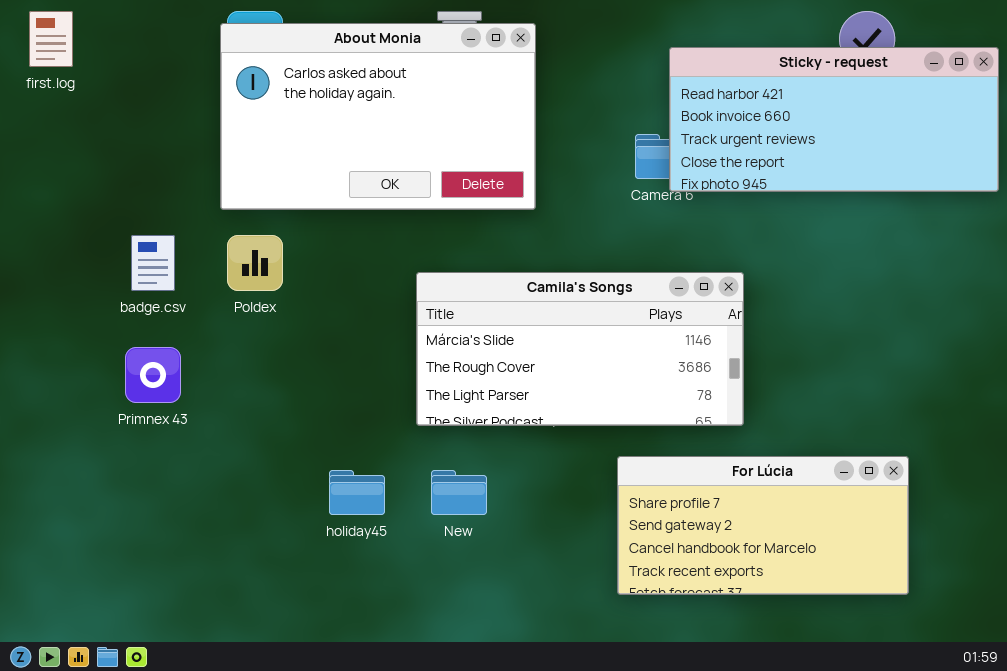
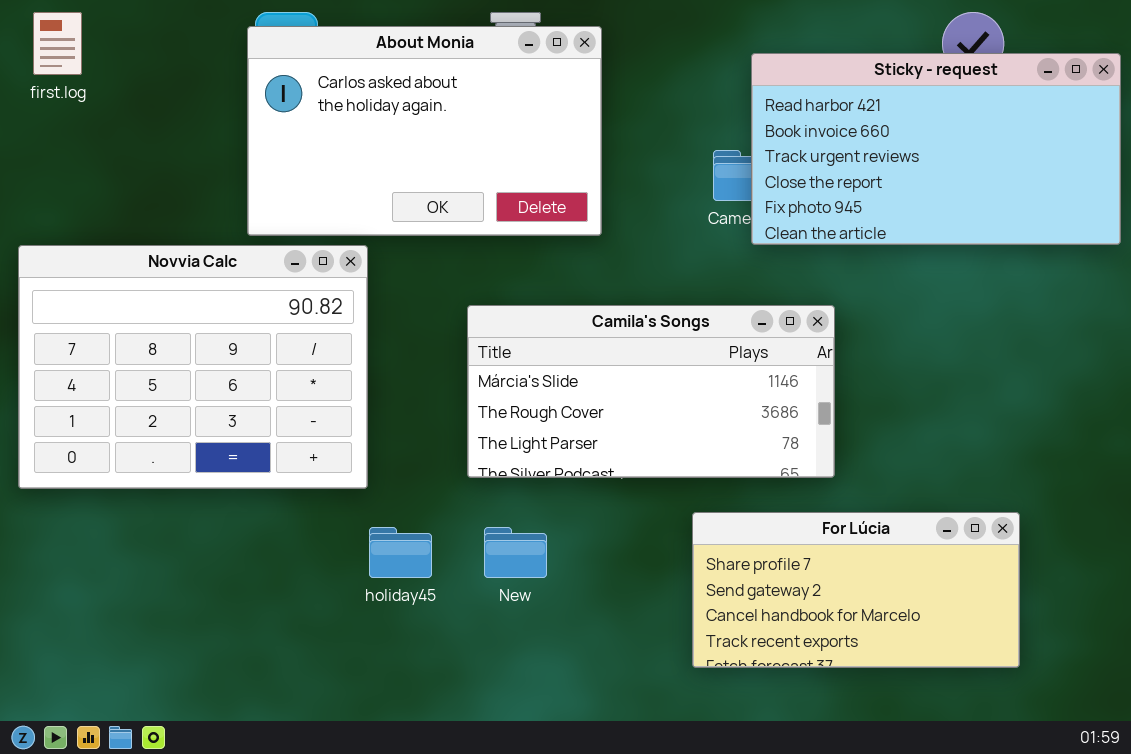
Sticky - request: [669,47,999,192] -> [751,53,1121,245], resized
Novvia Calc: none -> [18,245,368,489], opened

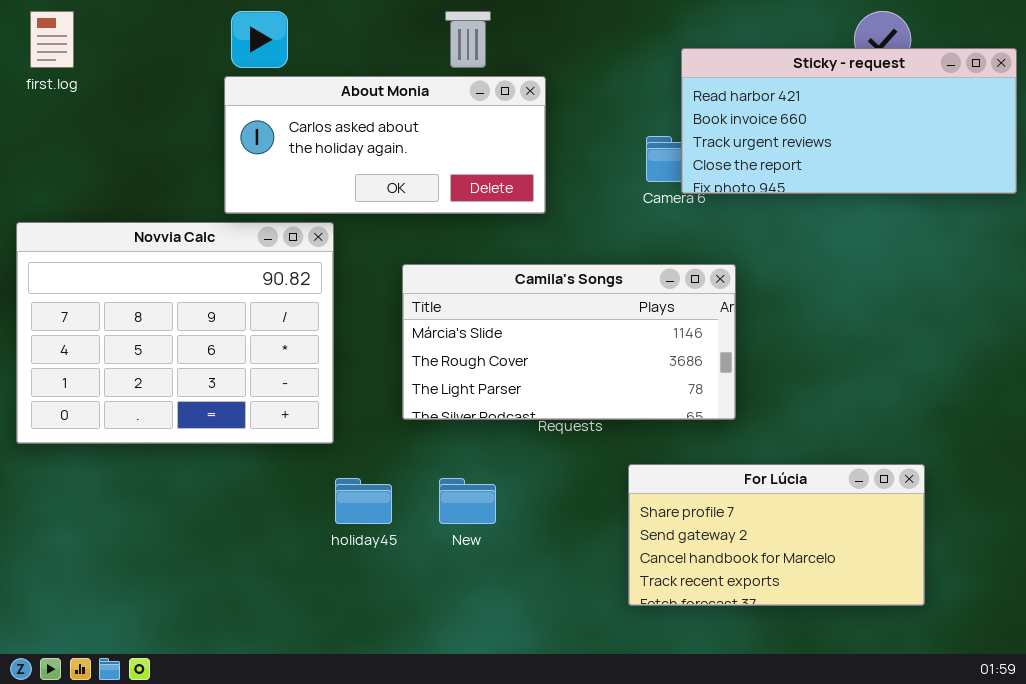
About Monia: [247,26,602,236] -> [224,76,546,214], resized
Sticky - request: [751,53,1121,245] -> [681,48,1017,194], resized
Camila's Songs: [467,305,835,478] -> [402,264,736,420], moved

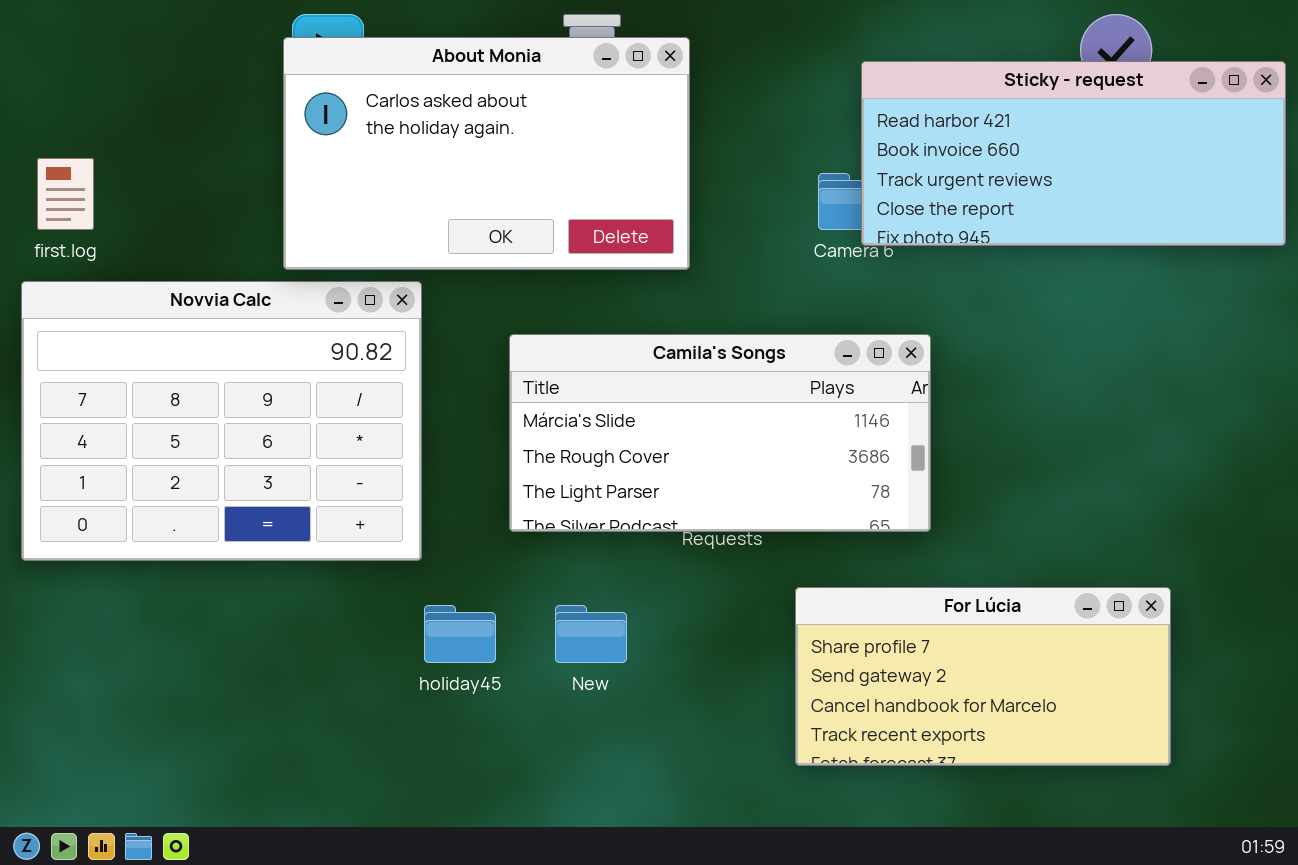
first.log: [30,11,74,68] -> [37,158,94,230], moved
About Monia: [224,76,546,214] -> [283,37,690,270], resized

